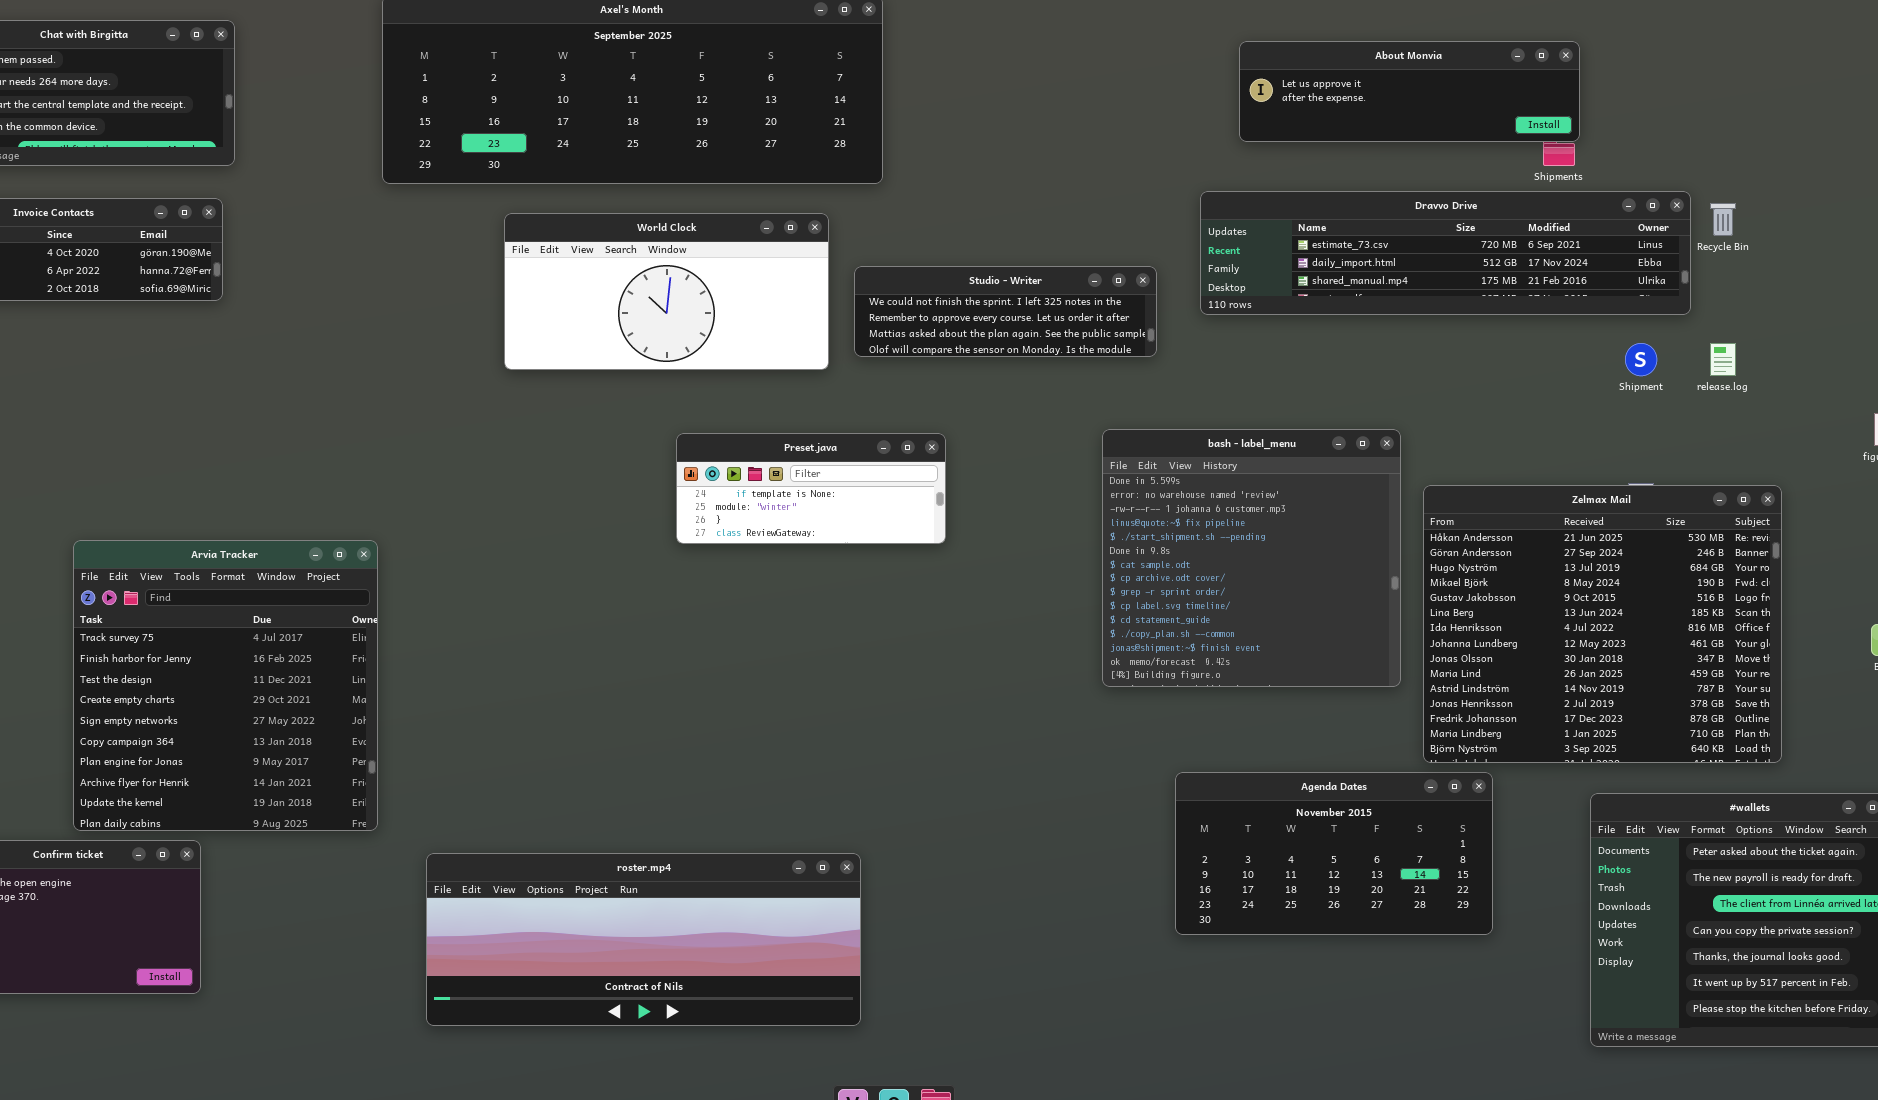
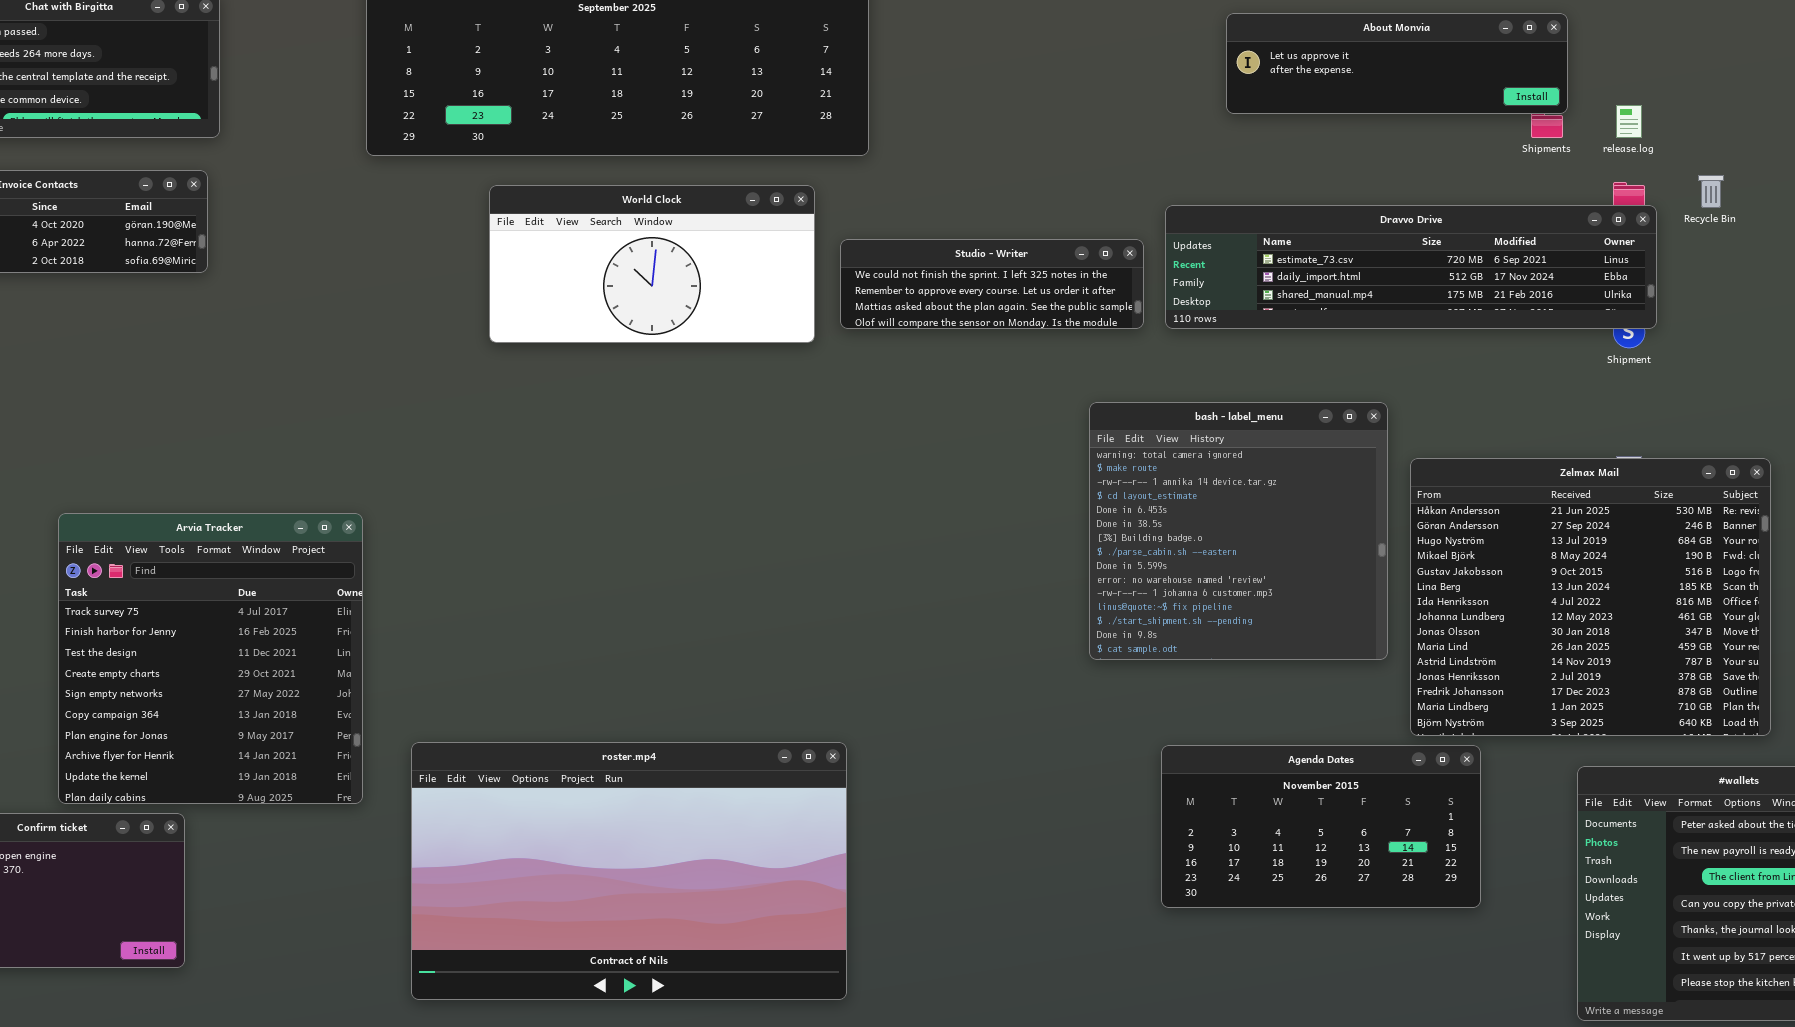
Dravvo Drive: [1200,191,1691,315] -> [1165,205,1657,329], moved
release.log: [1710,343,1736,376] -> [1616,105,1642,138], moved
bash - label_menu: [1102,429,1401,687] -> [1089,402,1388,660], scrolled up 8 rows
Preset.java: [676,433,946,544] -> none, closed
roster.mp4: [426,853,861,1026] -> [411,742,847,1000], resized

